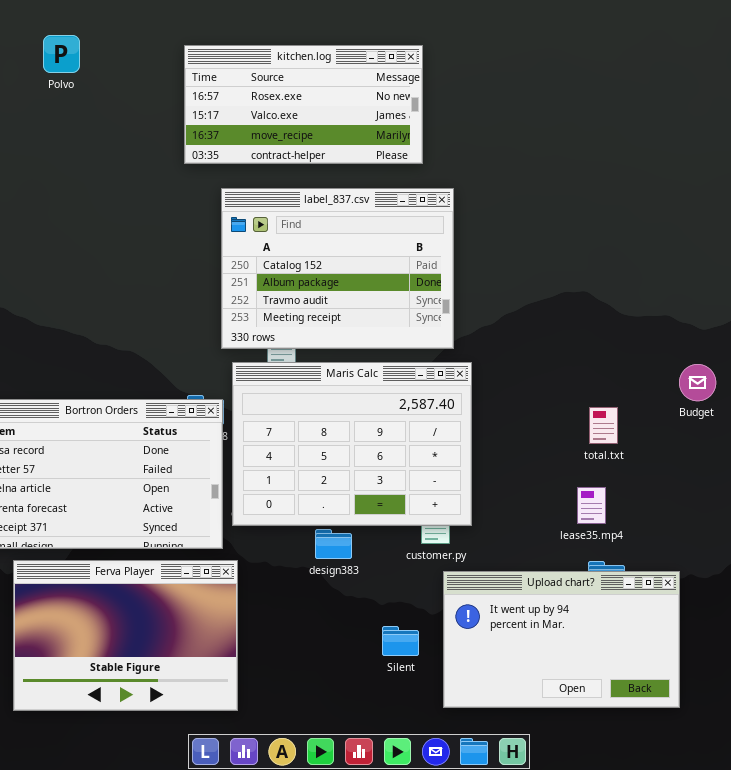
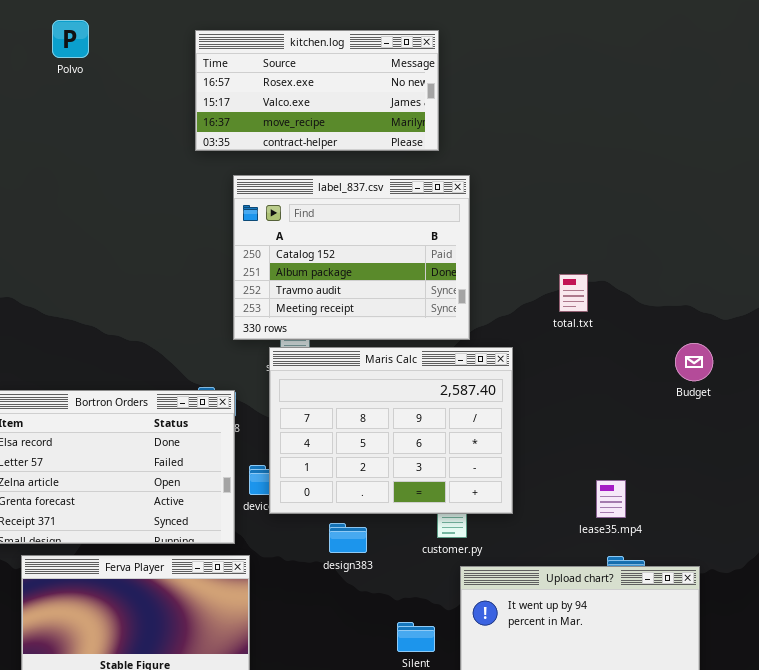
Maris Calc: [232,362,472,526] -> [269,347,513,514], moved
Budget: [679,364,716,401] -> [675,343,713,381], moved
total.txt: [589,407,618,444] -> [559,274,588,312], moved

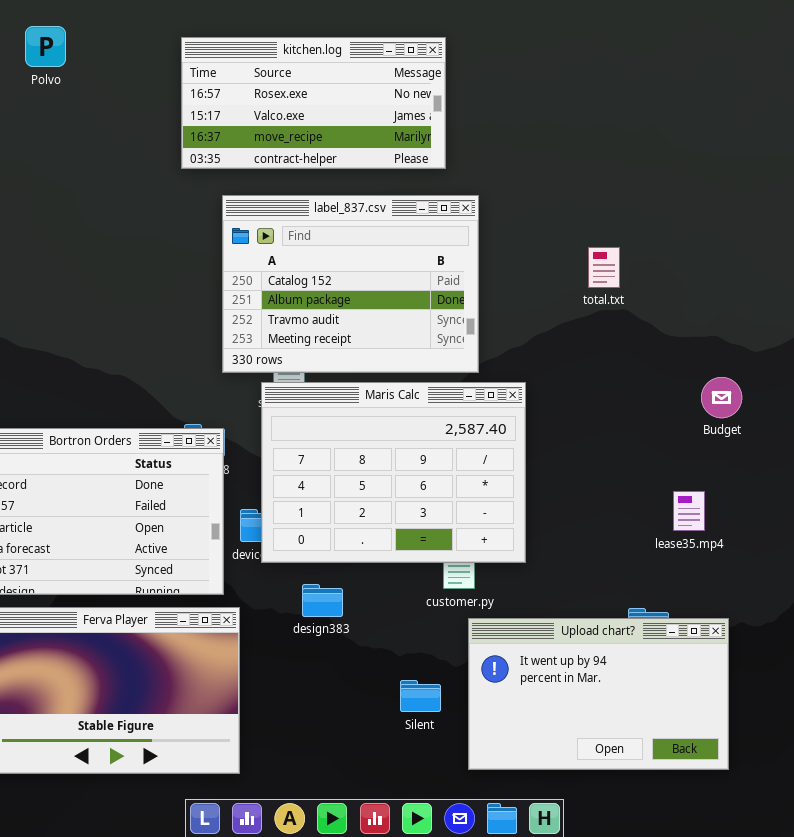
total.txt: [559,274,588,312] -> [588,247,620,288], moved
lease35.mp4: [596,480,626,518] -> [673,491,705,531], moved
design383: [329,523,367,553] -> [302,584,343,617], moved

